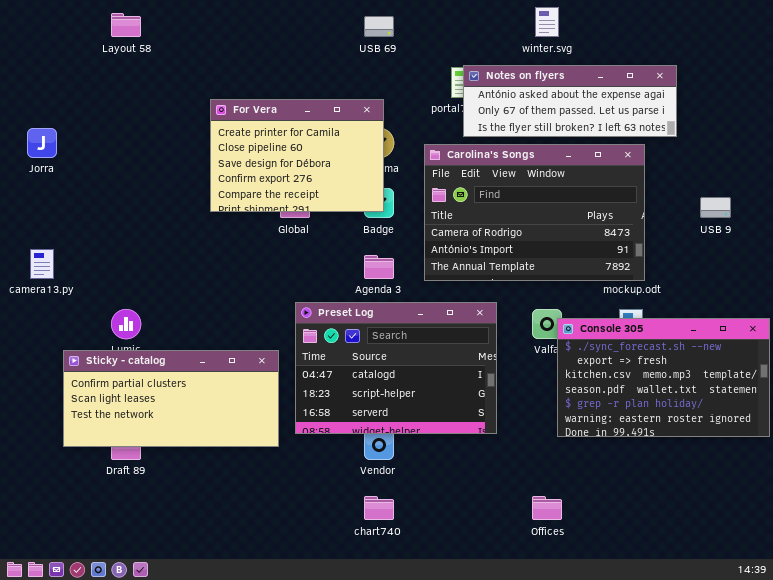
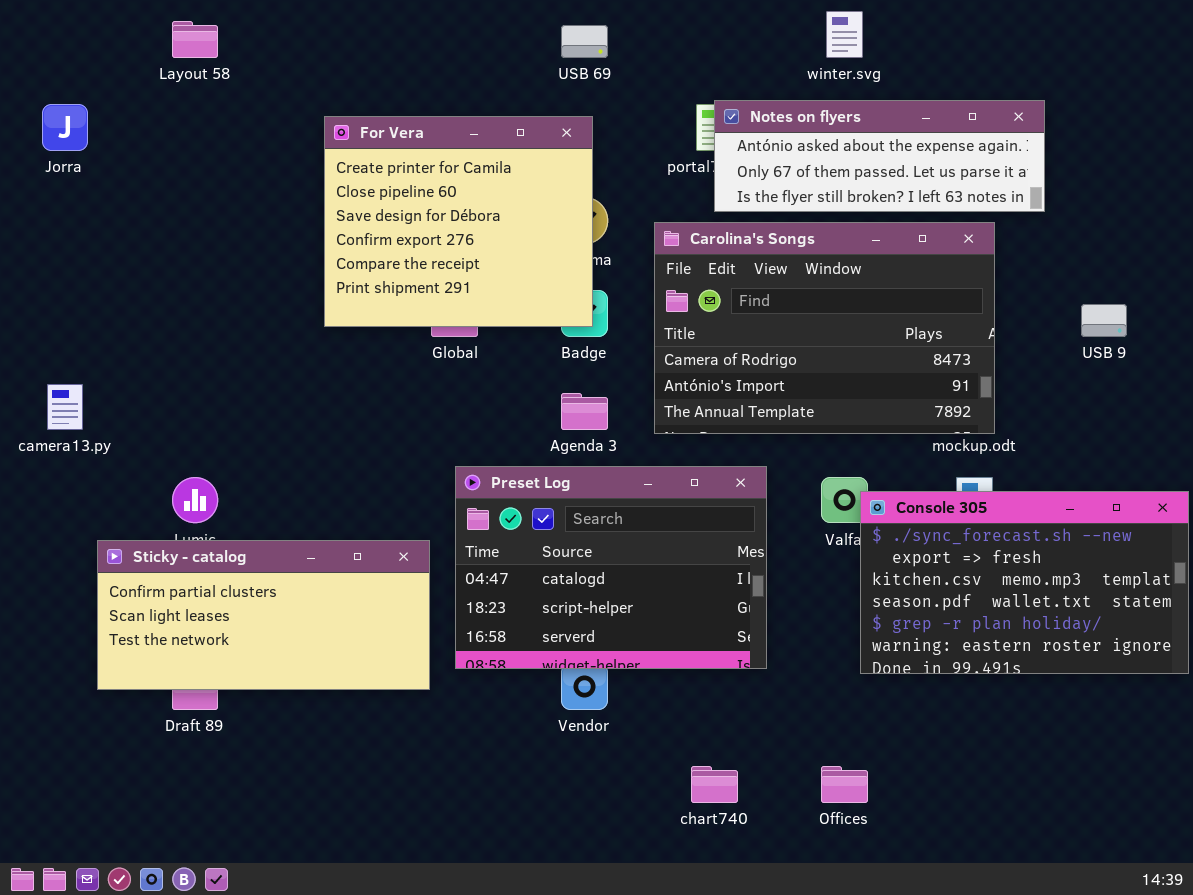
For Vera: [210,99,384,212] -> [324,116,593,327], resized
Jorra: [27,128,57,158] -> [42,104,88,151], moved
chart740: [364,496,394,520] -> [691,766,738,803], moved

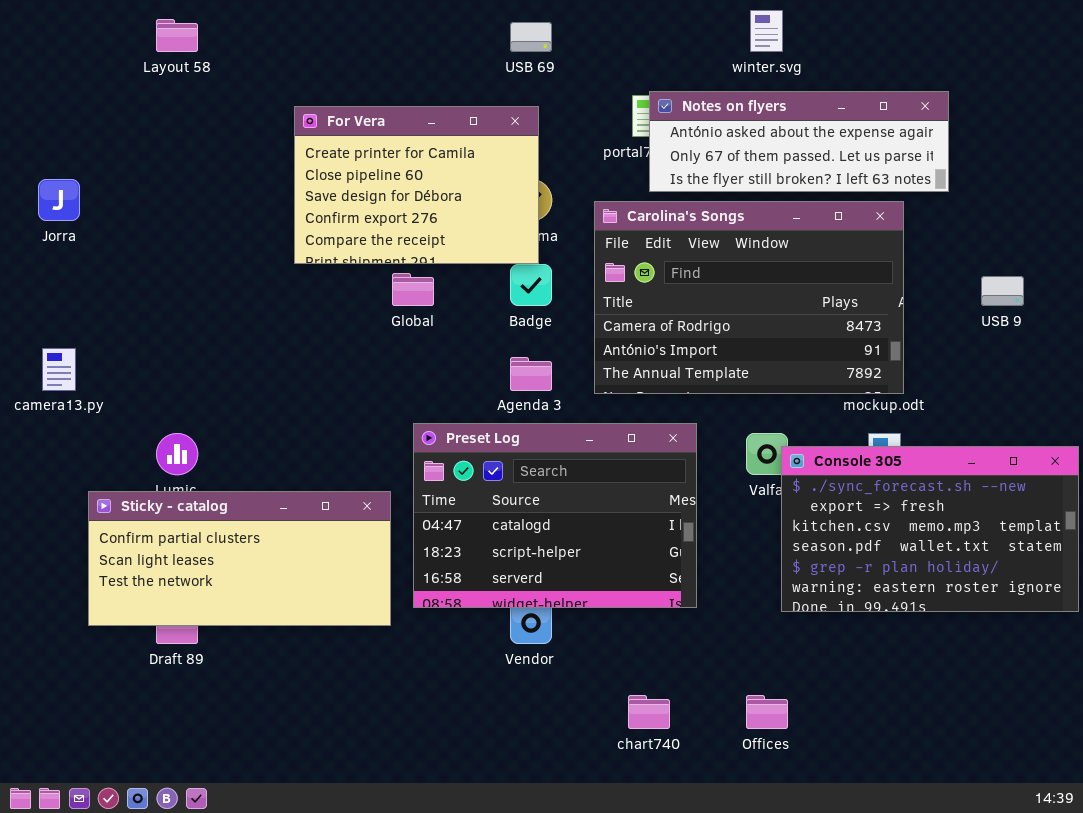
Jorra: [42,104,88,151] -> [38,179,80,221], moved
For Vera: [324,116,593,327] -> [294,106,539,264], resized

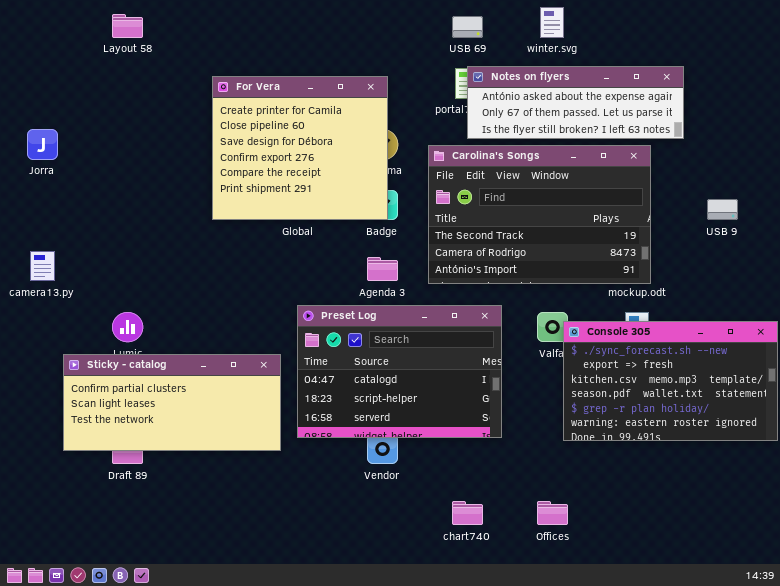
USB 69: [510,22,552,52] -> [452,16,483,38], moved
For Vera: [294,106,539,264] -> [212,76,388,220], resized
Carolina's Songs: [594,201,904,394] -> [428,145,651,284], scrolled up 1 row

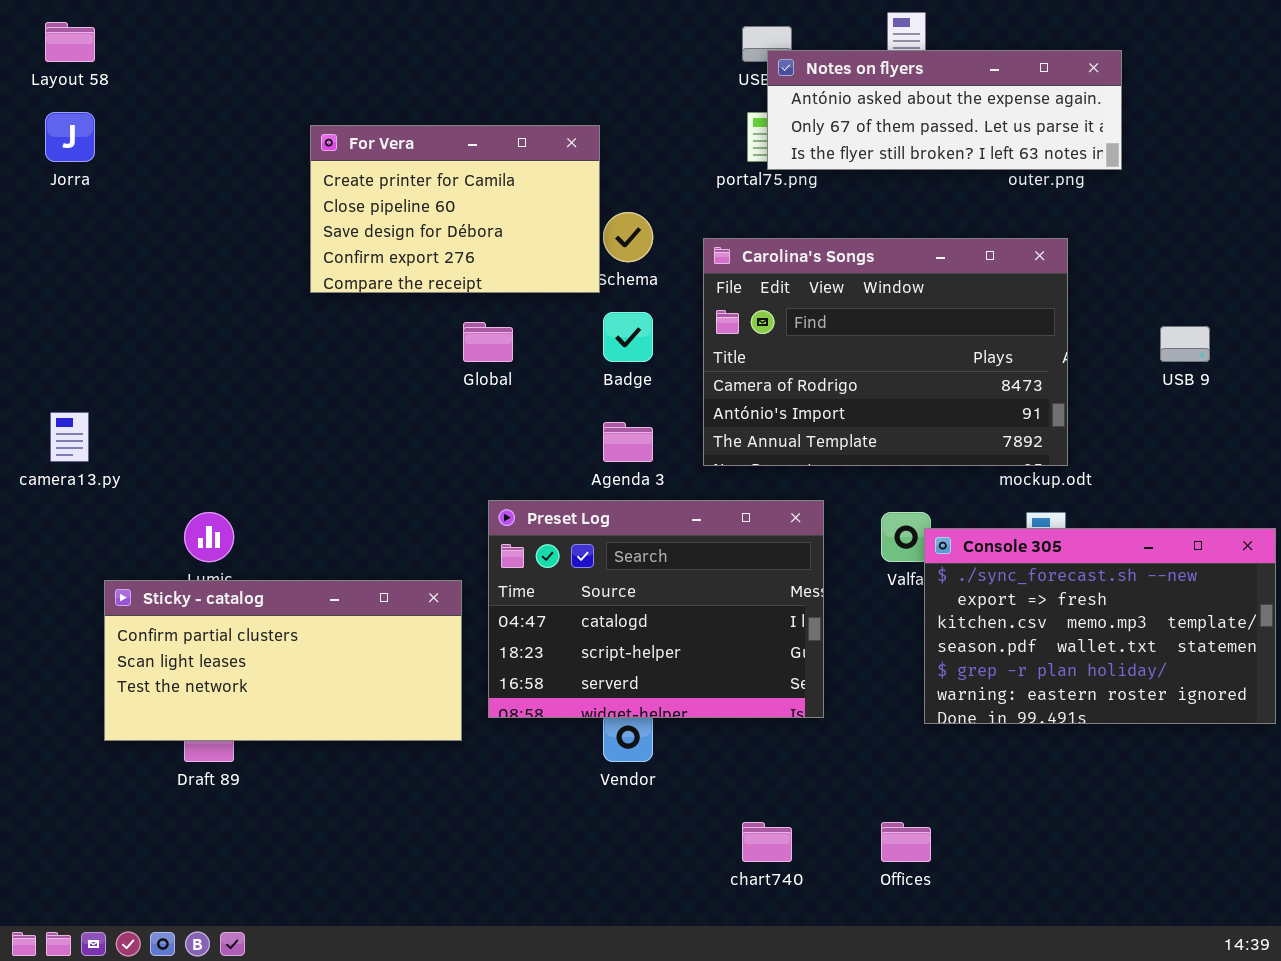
Layout 58: [112,14,143,38] -> [45,22,95,62], moved
Notes on flyers: [467,66,684,139] -> [767,50,1122,170], moved
For Vera: [212,76,388,220] -> [310,125,600,293], moved, resized
Jorra: [27,129,58,160] -> [45,112,95,162], moved
Carolina's Songs: [428,145,651,284] -> [703,238,1068,466], scrolled down 1 row

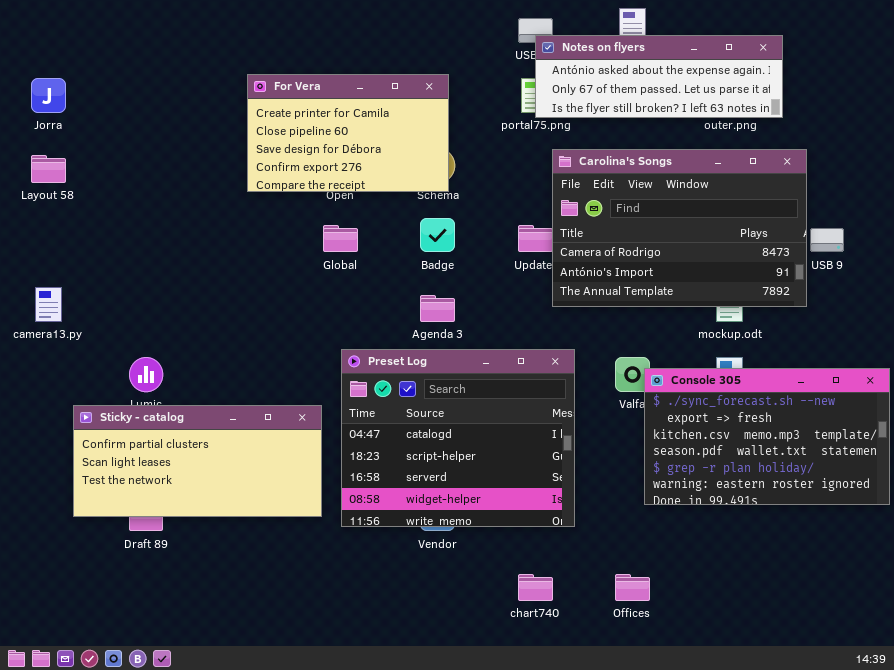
Layout 58: [45,22,95,62] -> [31,155,66,183], moved
For Vera: [310,125,600,293] -> [247,74,449,192], moved
Carolina's Songs: [703,238,1068,466] -> [552,149,807,307], moved
Preset Log: [488,500,824,718] -> [341,349,575,527], resized

